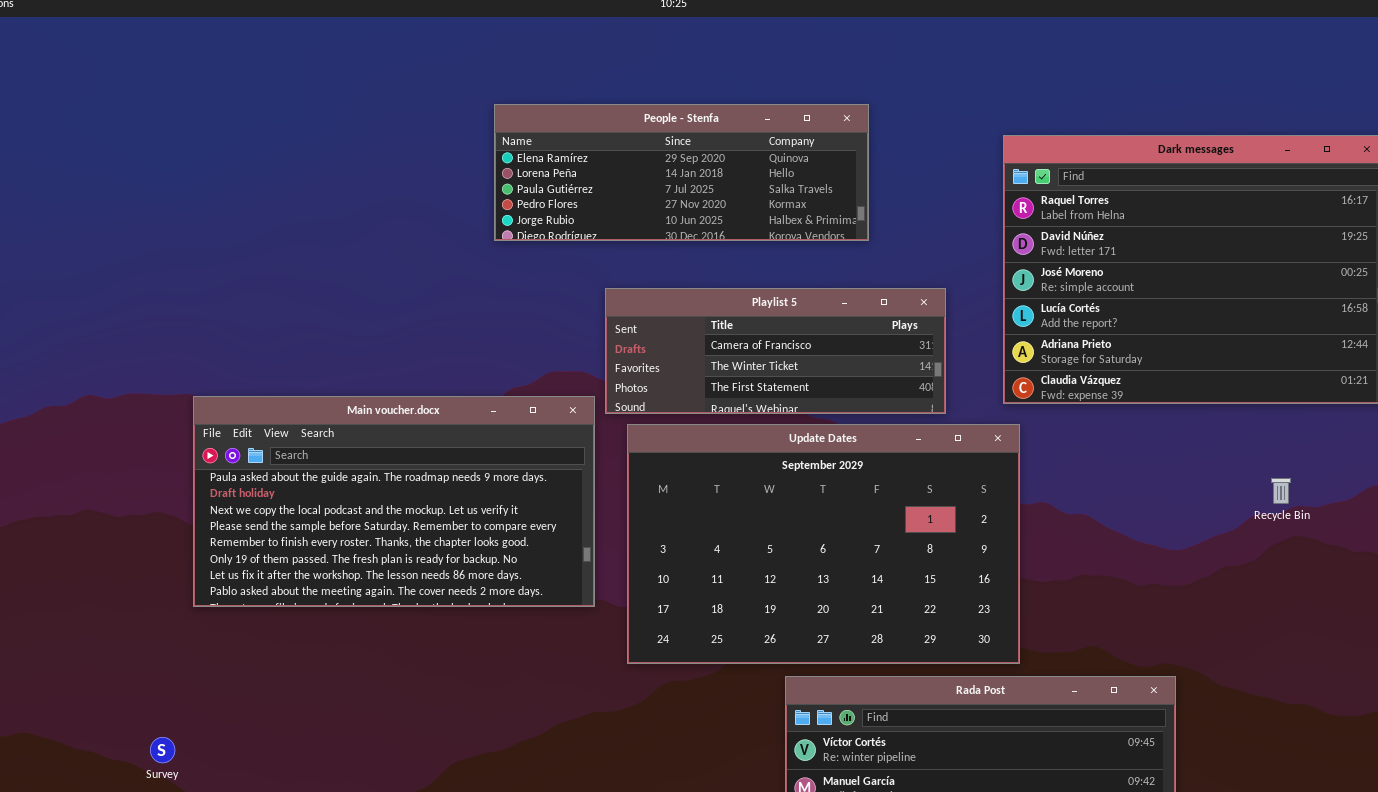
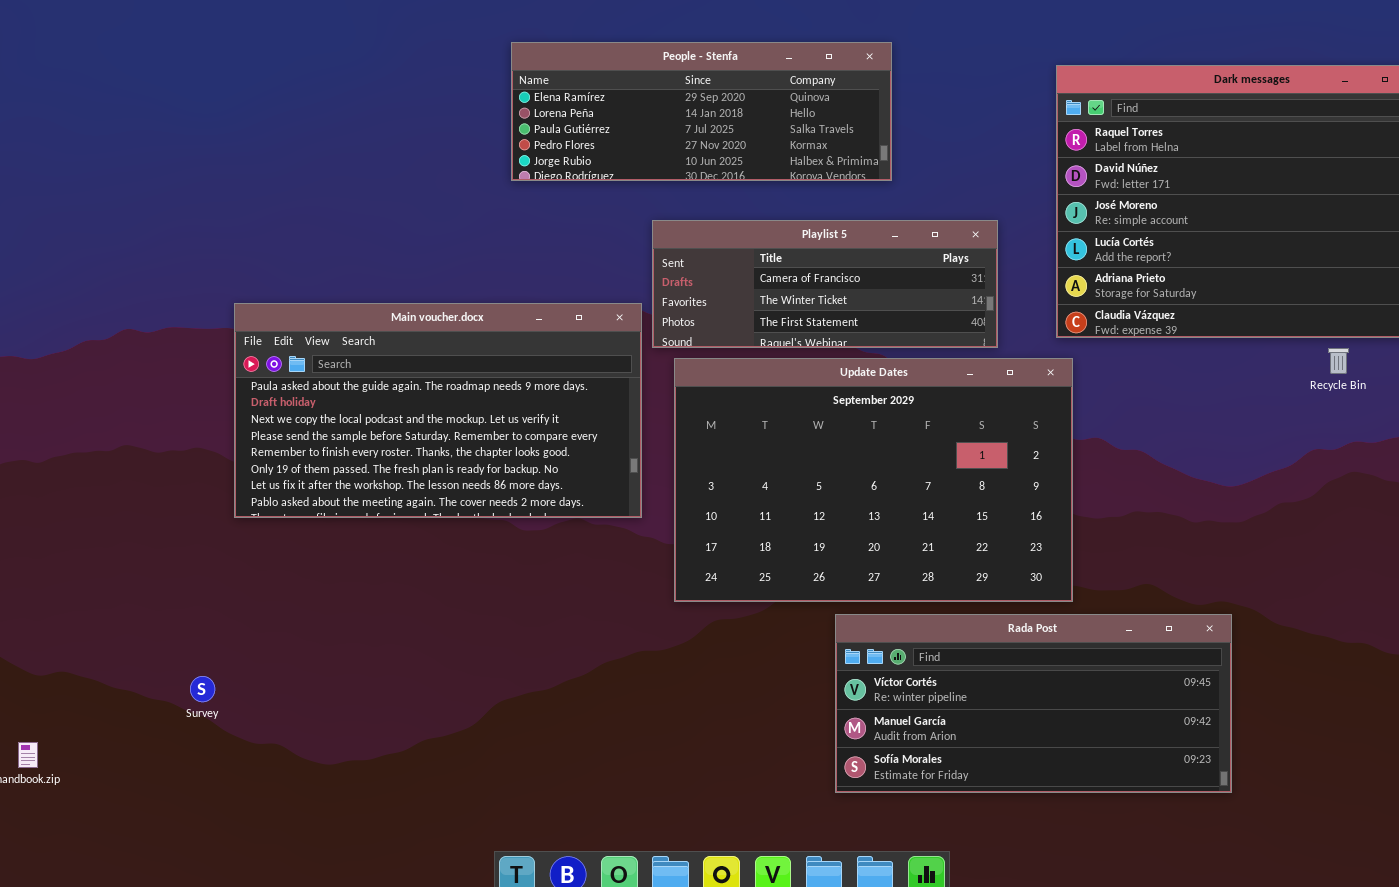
People - Stenfa: [494,104,869,241] -> [511,42,892,181], moved
Main voucher.docx: [193,396,595,607] -> [234,303,642,518], moved
Recycle Bin: [1271,478,1291,504] -> [1328,348,1349,374], moved

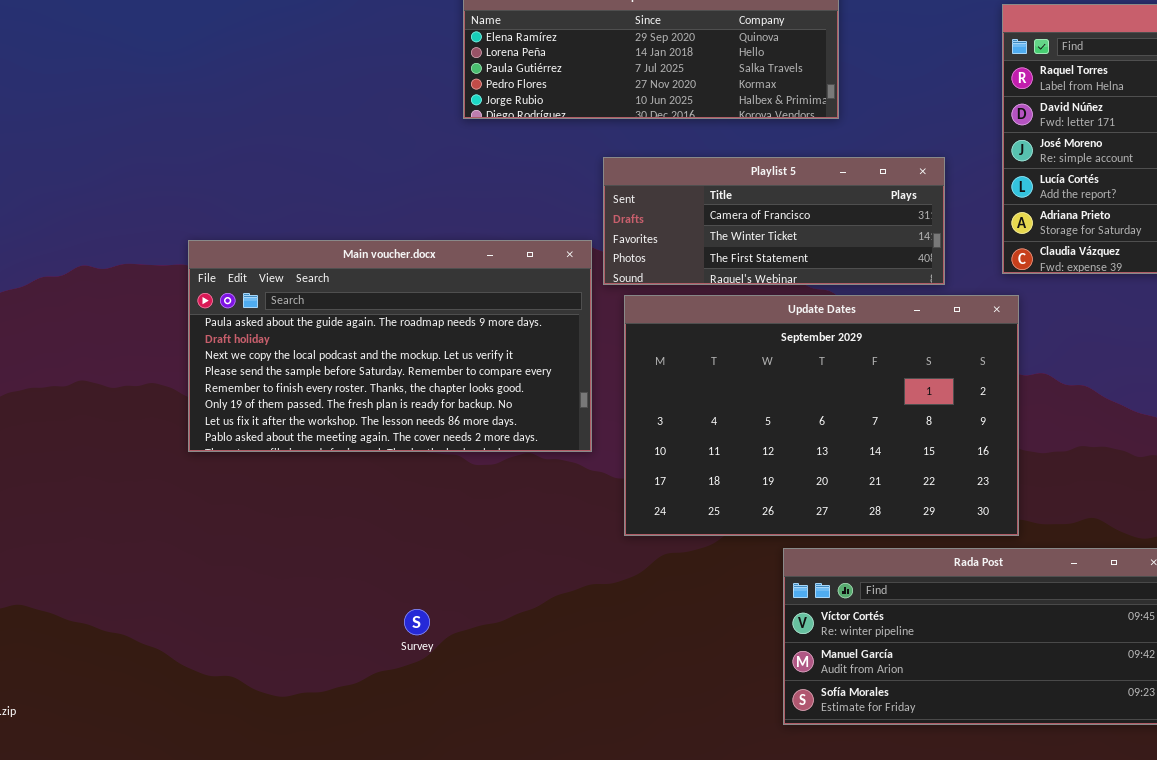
Survey: [190,676,215,702] -> [404,609,430,635], moved

